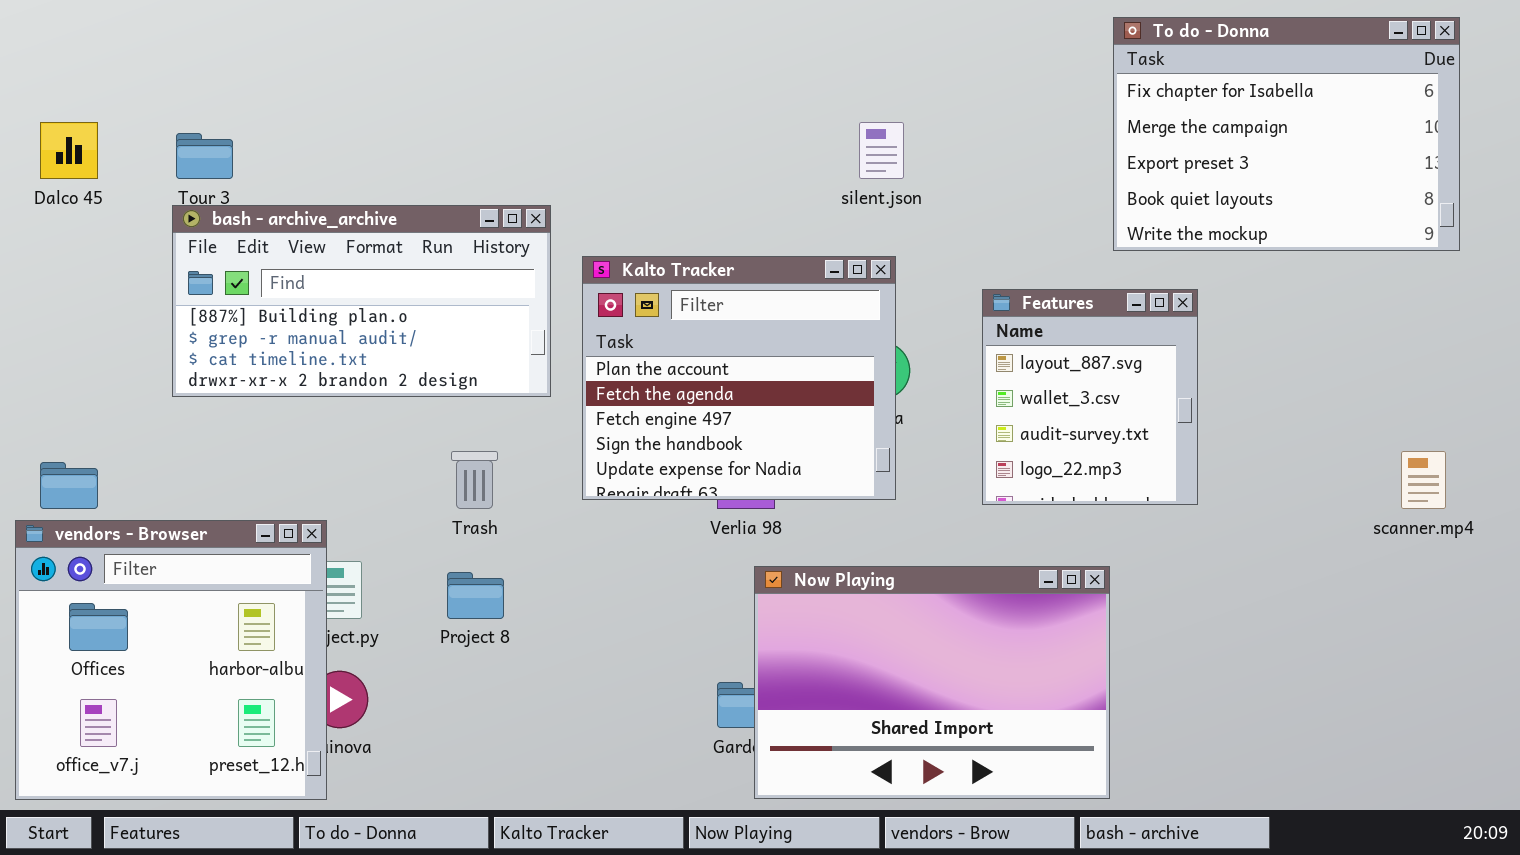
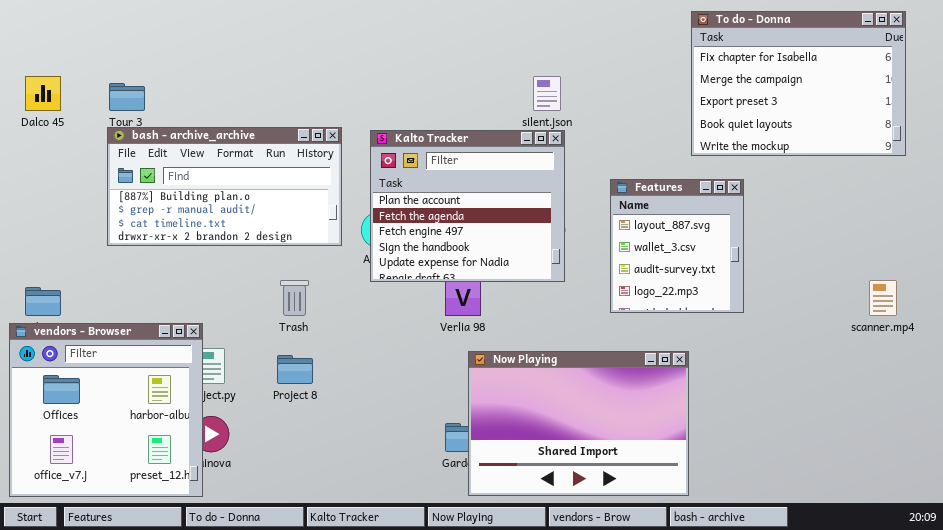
Kalto Tracker: [582,256,896,500] -> [370,130,565,282], moved

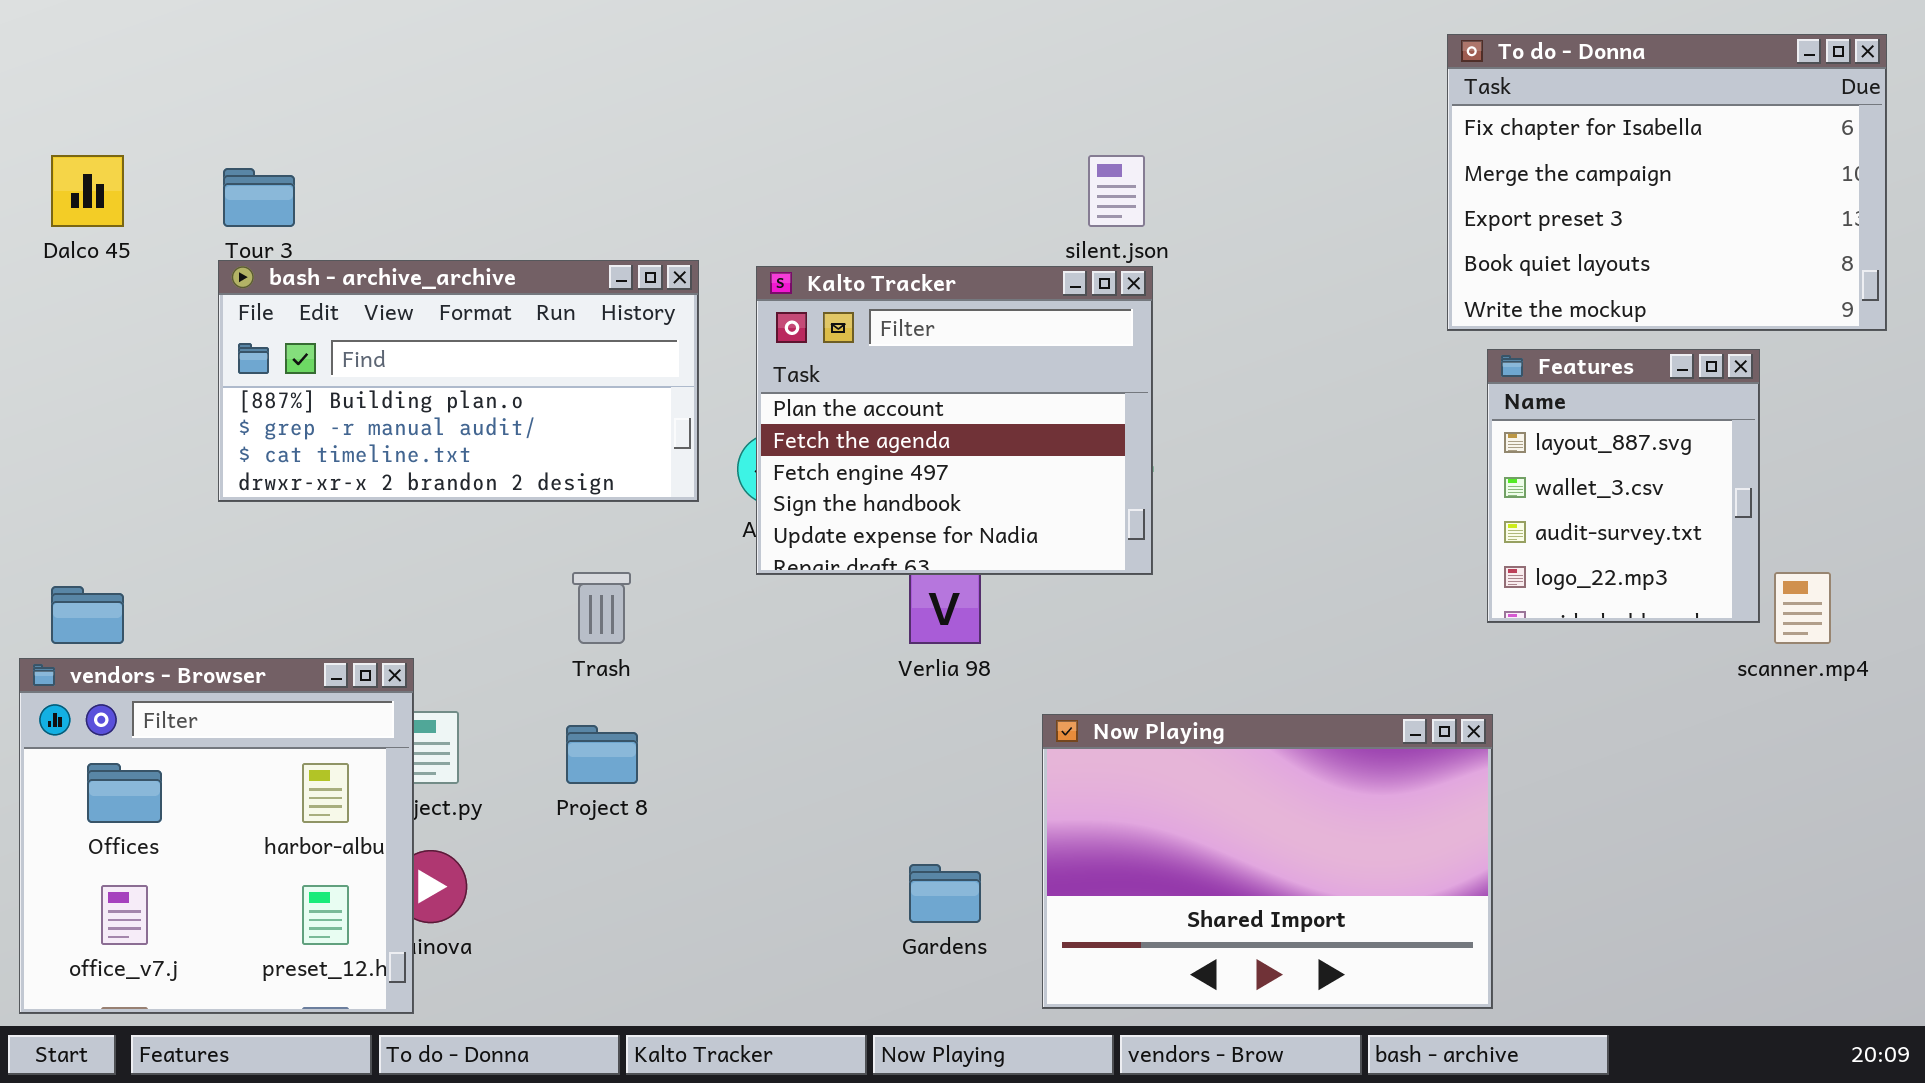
To do - Donna: [691,11,906,156] -> [1447,34,1887,331], moved
Features: [610,179,744,313] -> [1487,349,1760,623], moved
Now Playing: [468,351,689,496] -> [1042,714,1493,1009], moved

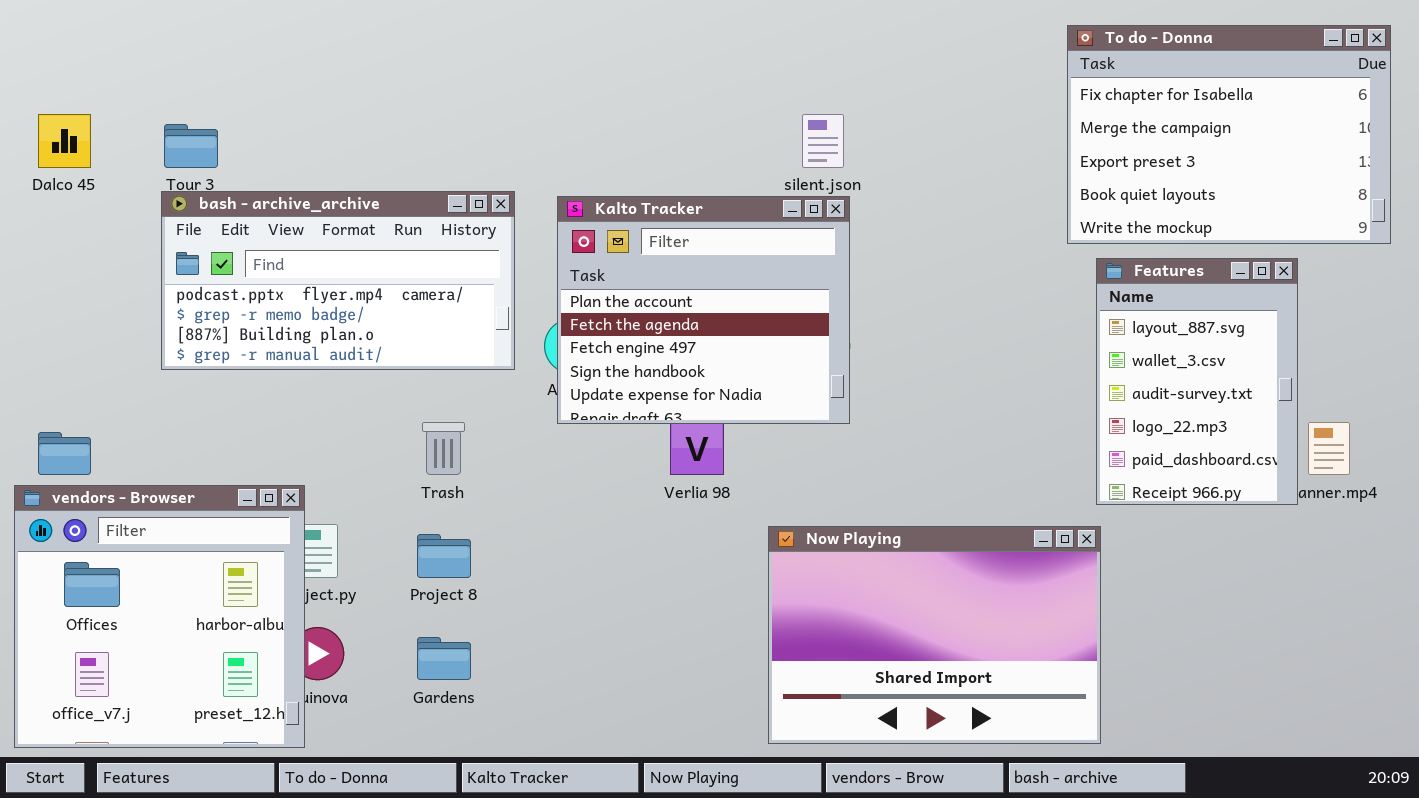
bash - archive_archive: [218,260,699,502] -> [161,191,515,370], scrolled up 2 rows
Features: [1487,349,1760,623] -> [1096,258,1298,505], resized
Gardens: [909,864,981,923] -> [417,637,471,680], moved

